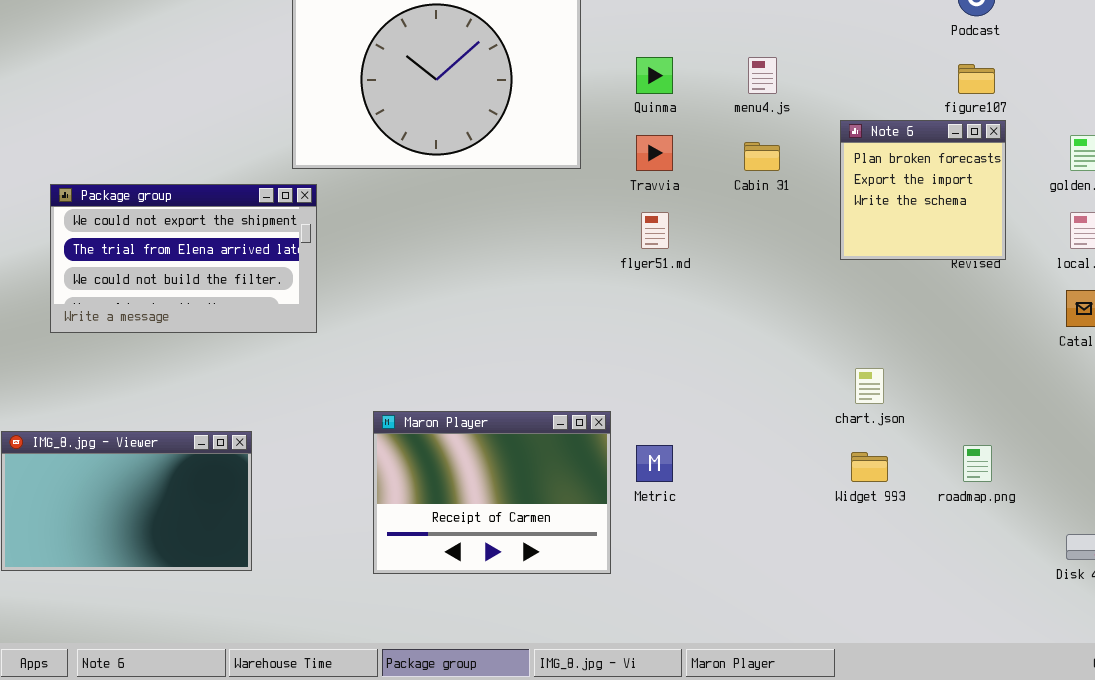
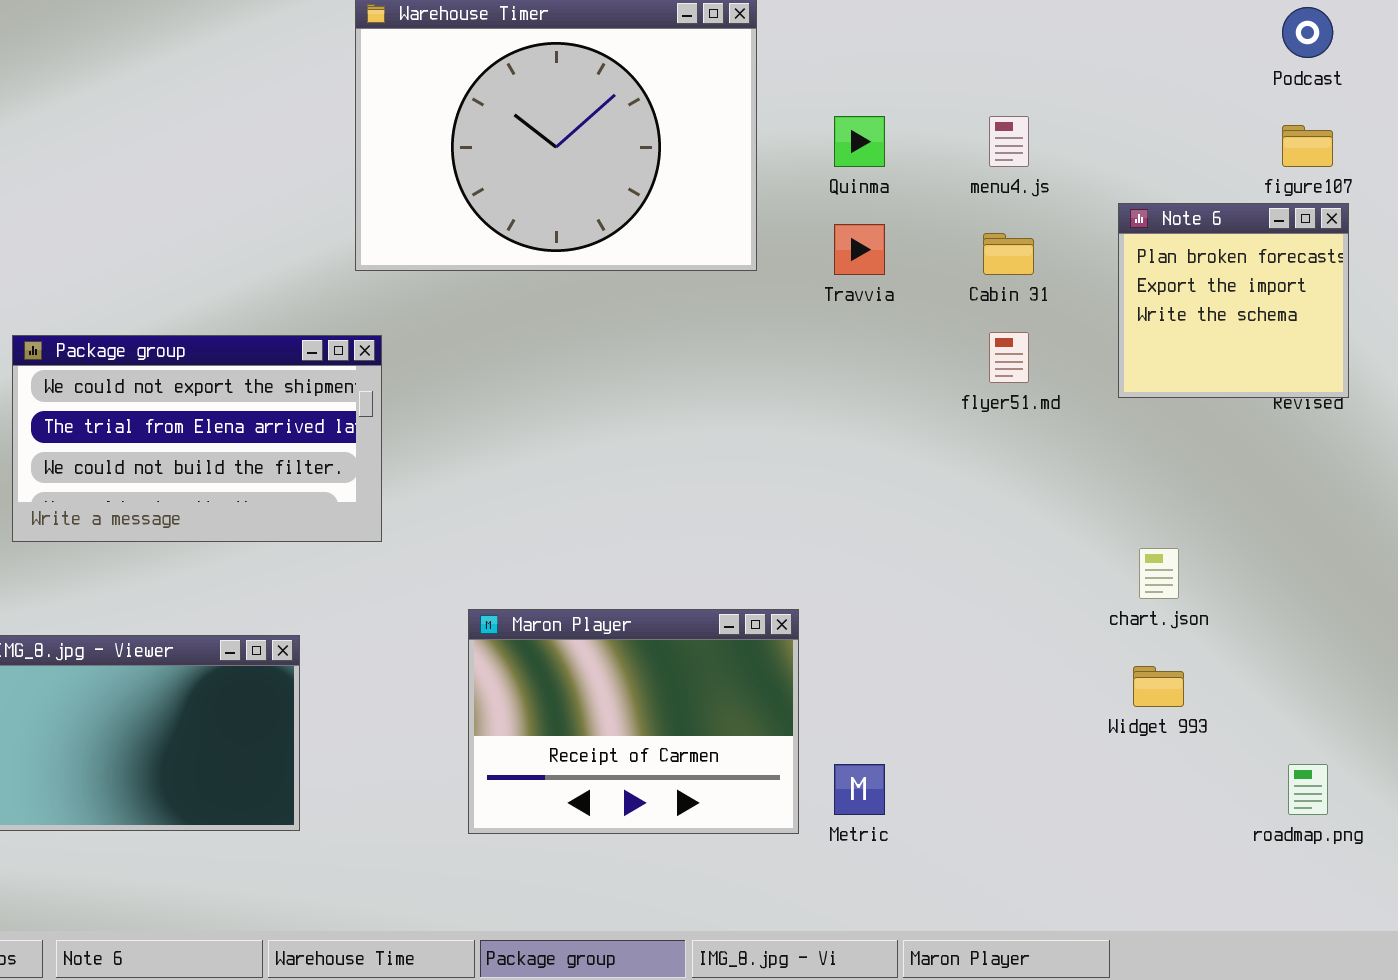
Package group: [50,184,317,333] -> [12,335,382,542], moved
flyer51.md: [641,212,669,249] -> [989,332,1029,383], moved
Metric: [636,445,673,482] -> [834,764,885,815], moved
roadmap.png: [963,445,992,482] -> [1288,764,1328,815], moved

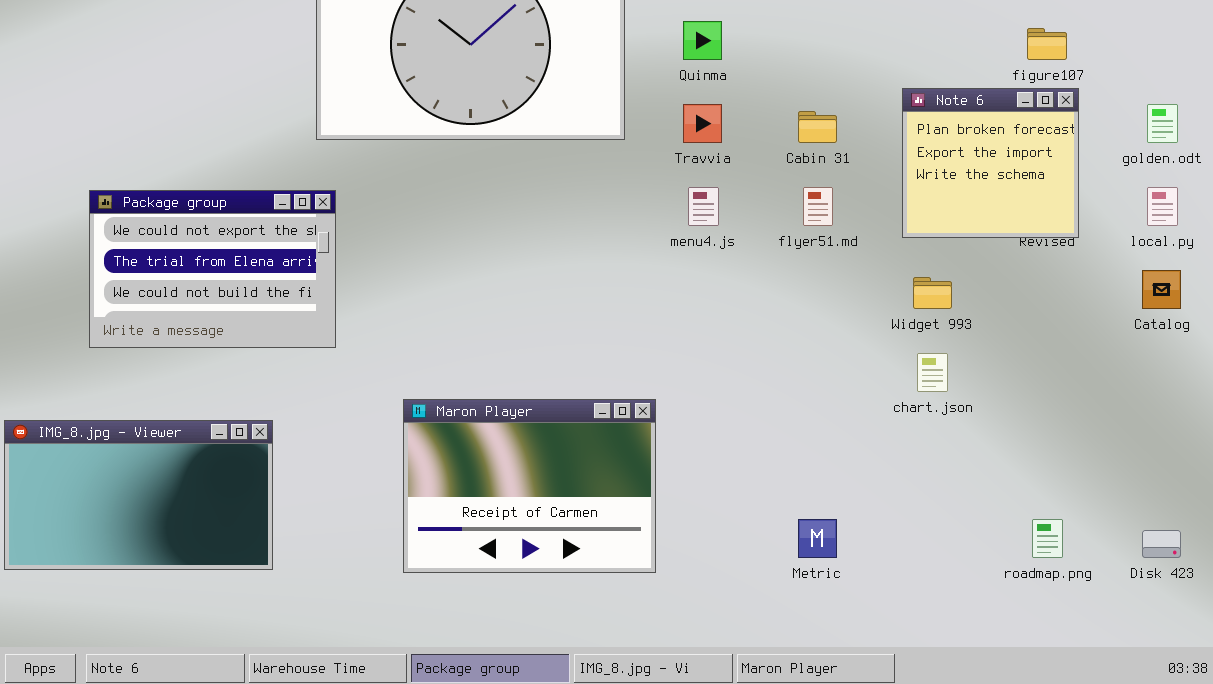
menu4.js: [989,116,1029,167] -> [688,187,719,226], moved
Package group: [12,335,382,542] -> [89,190,336,348], resized
Widget 993: [1133,666,1184,707] -> [913,277,952,309], moved
Metric: [834,764,885,815] -> [798,519,837,558], moved

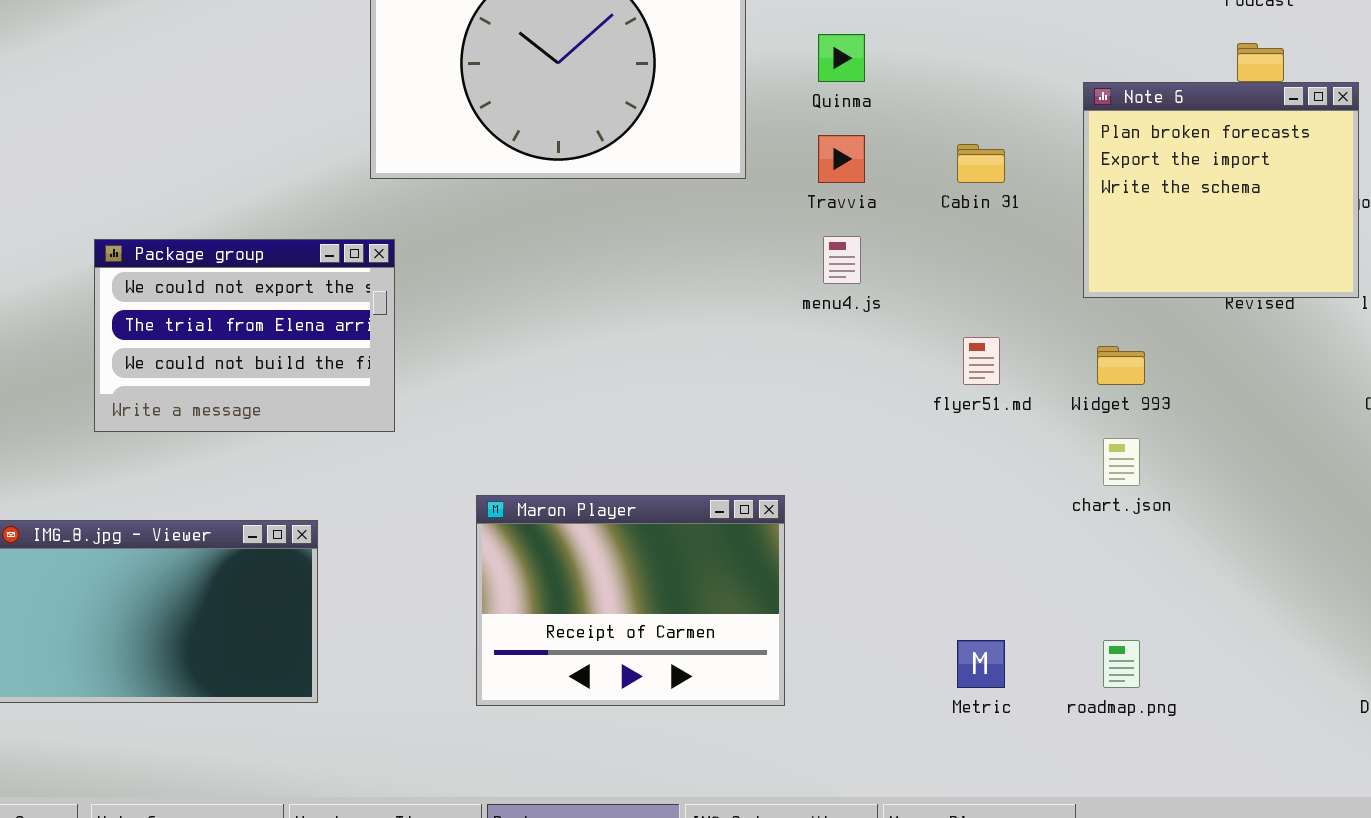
Note 6: [902,88,1079,238] -> [1083,82,1359,298], resized
flyer51.md: [803,187,833,226] -> [963,337,1000,385], moved
roadmap.png: [1032,519,1063,558] -> [1103,640,1140,688], moved

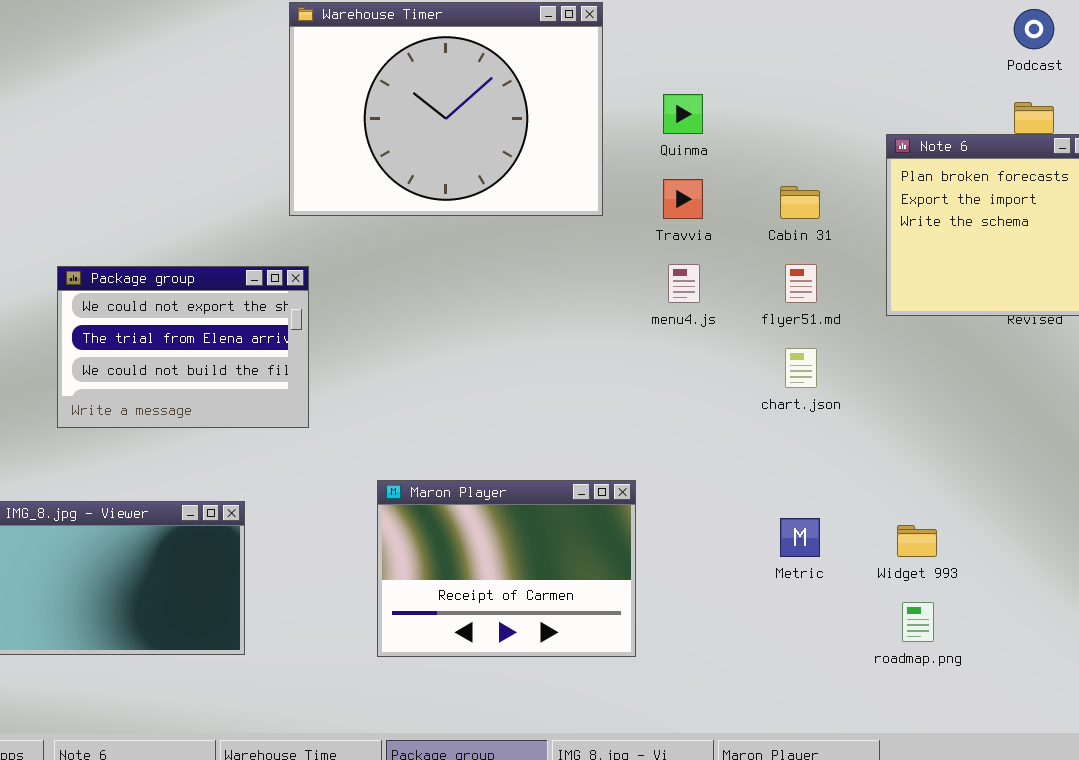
flyer51.md: [963,337,1000,385] -> [785,264,817,303], moved
Widget 993: [1097,346,1145,385] -> [897,525,937,557], moved
chart.json: [1103,438,1140,486] -> [785,348,817,388], moved
Metric: [957,640,1005,688] -> [780,518,820,557], moved

